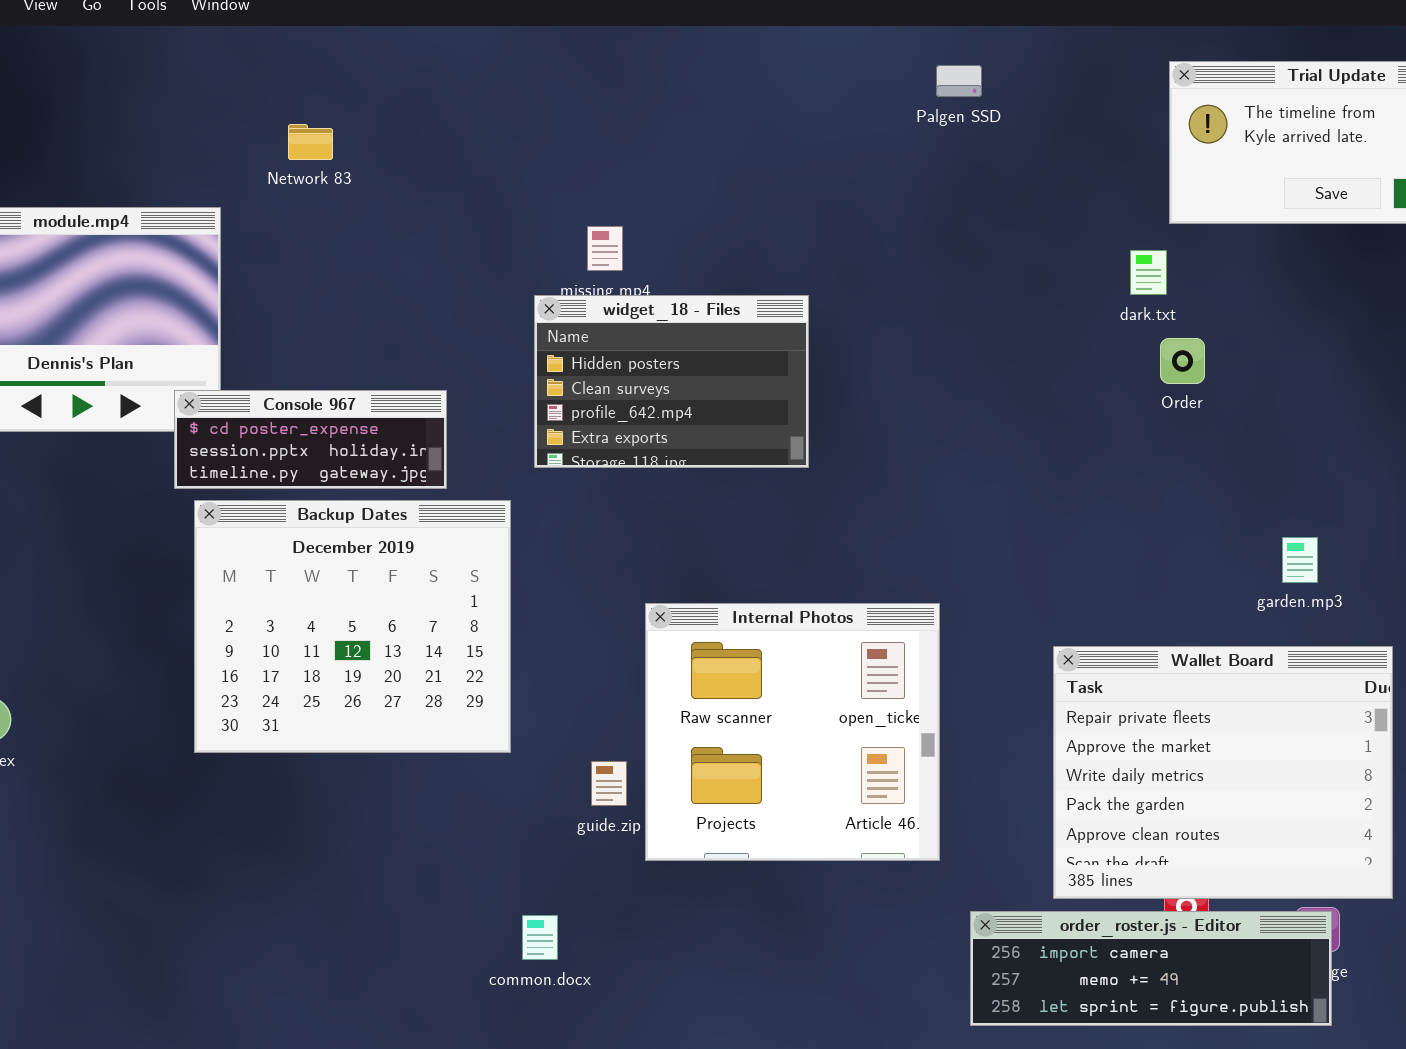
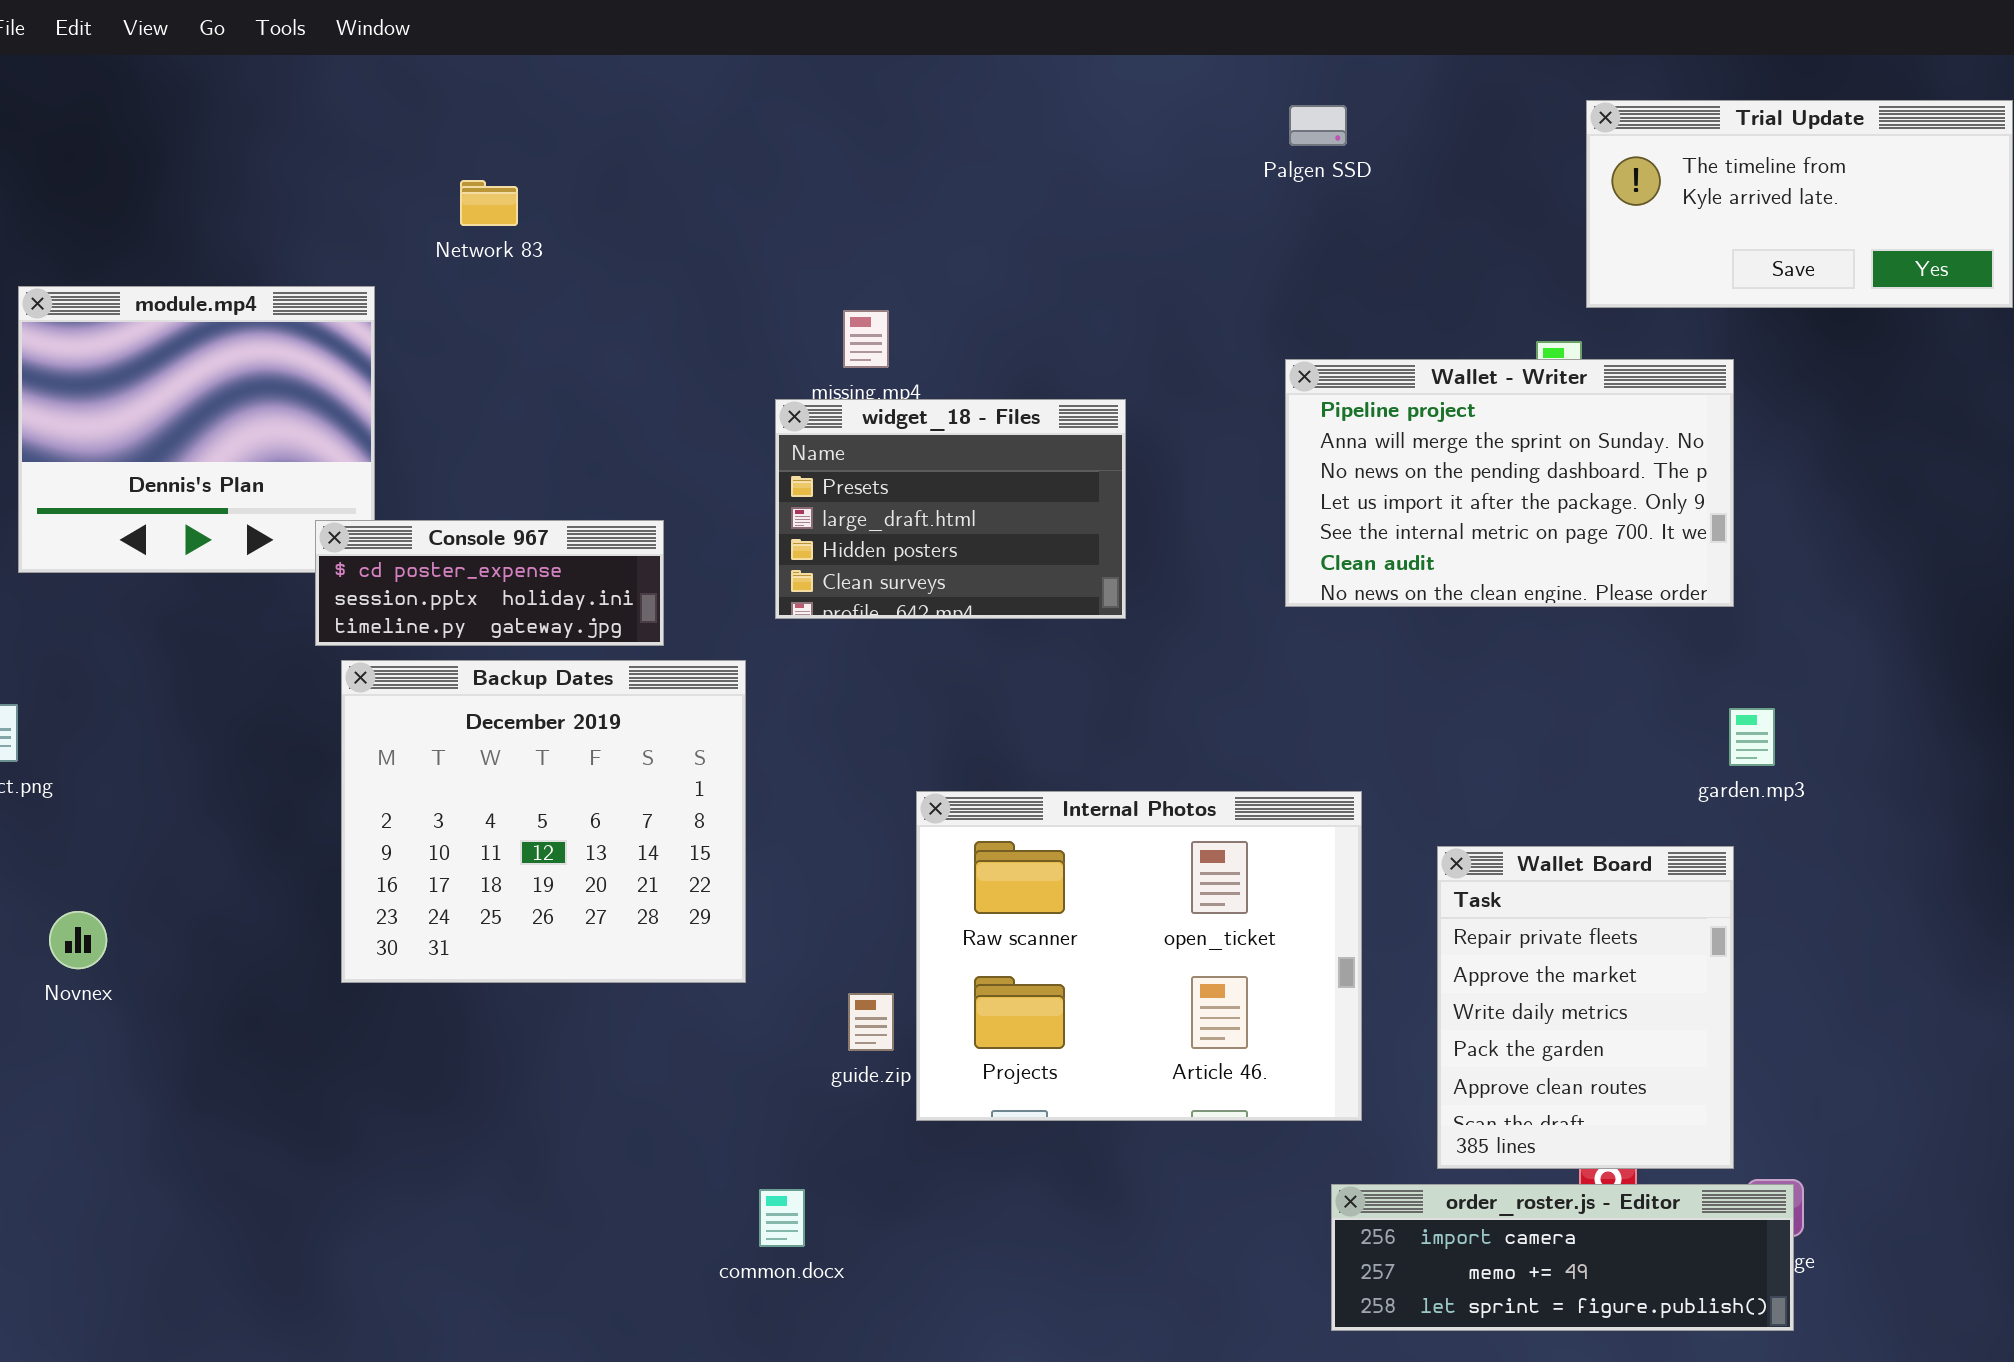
Wallet - Writer: none -> [1285,359,1734,607], opened
widget_18 - Files: [534,295,809,468] -> [775,399,1126,619], scrolled up 2 rows
Internal Photos: [645,603,940,861] -> [916,791,1362,1121], resized
Wallet Board: [1053,646,1393,899] -> [1437,846,1734,1169], resized

